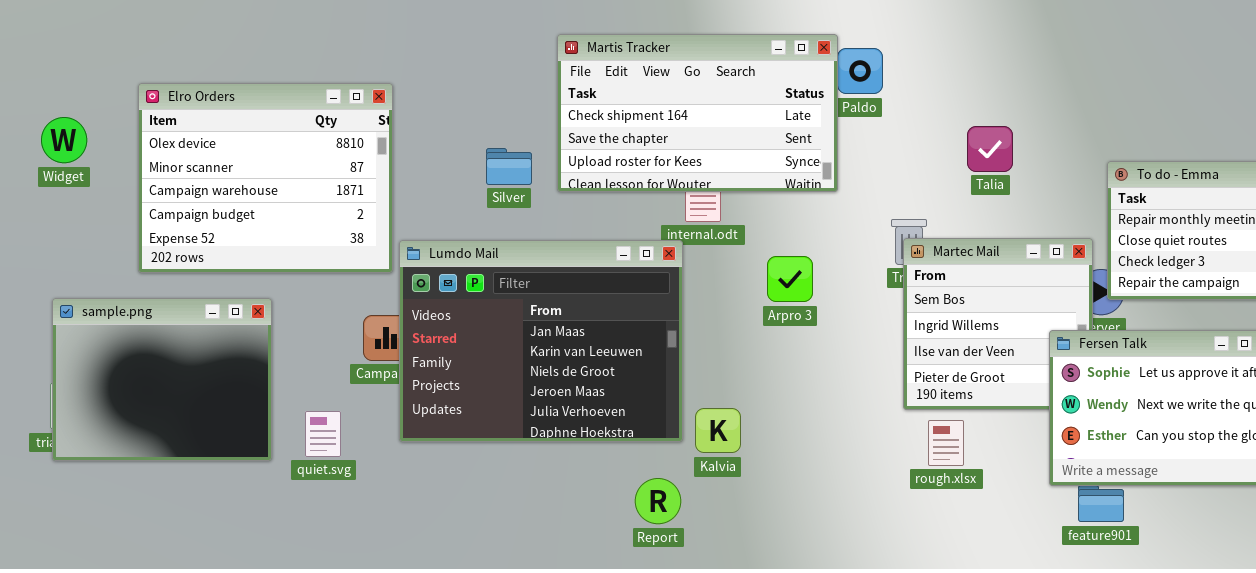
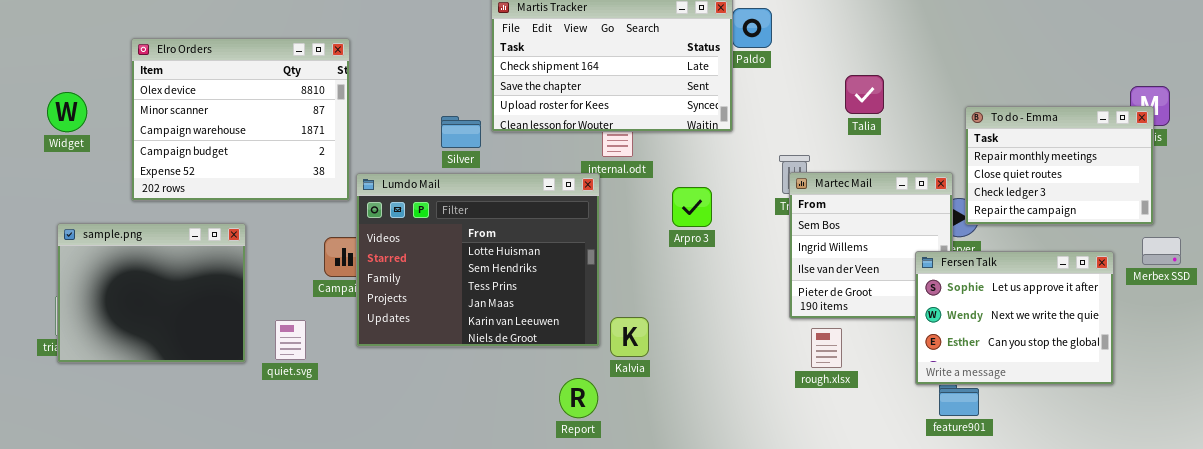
Widget: [41,117,87,163] -> [47,92,87,132], moved
Silver: [486,148,532,185] -> [441,116,481,148], moved
Lumdo Mail: [399,240,683,442] -> [356,173,600,347], scrolled up 3 rows

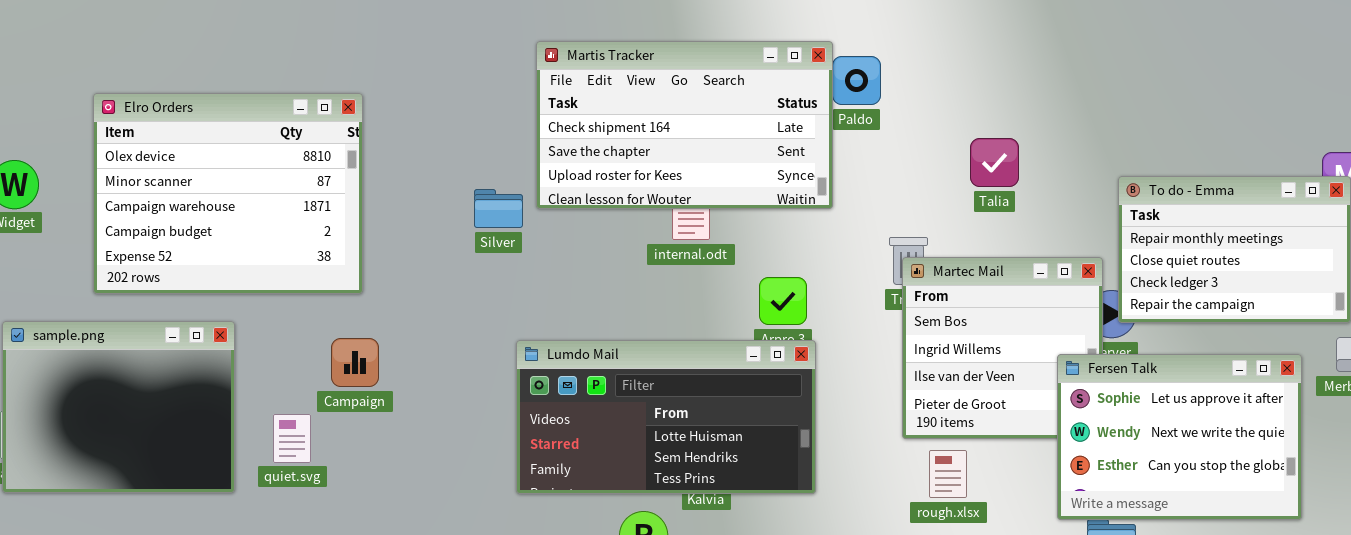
Lumdo Mail: [356,173,600,347] -> [516,340,816,494], moved, resized
quiet.svg: [275,320,306,360] -> [273,414,311,463], moved

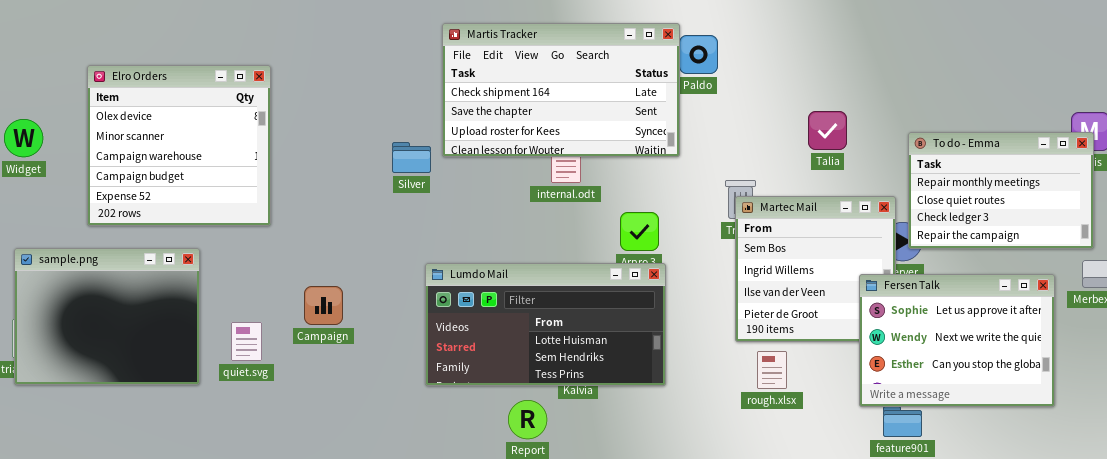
Elro Orders: [93,93,363,294] -> [87,65,271,226], resized
Talia: [970,138,1019,187] -> [808,111,847,150], moved
Campaign: [331,338,379,387] -> [304,286,343,325], moved

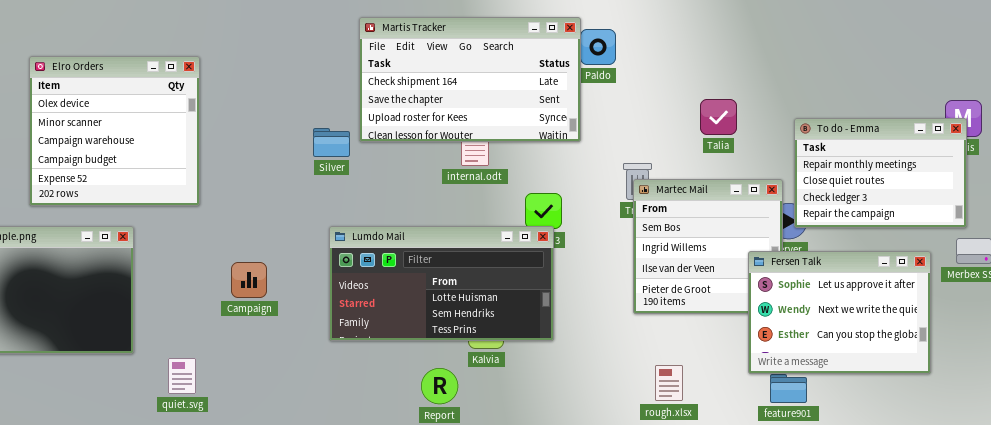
Lumdo Mail: [425,263,666,386] -> [329,226,554,341], moved
quiet.svg: [231,322,262,361] -> [168,358,196,394], moved
rough.xlsx: [757,351,787,389] -> [655,365,683,401], moved

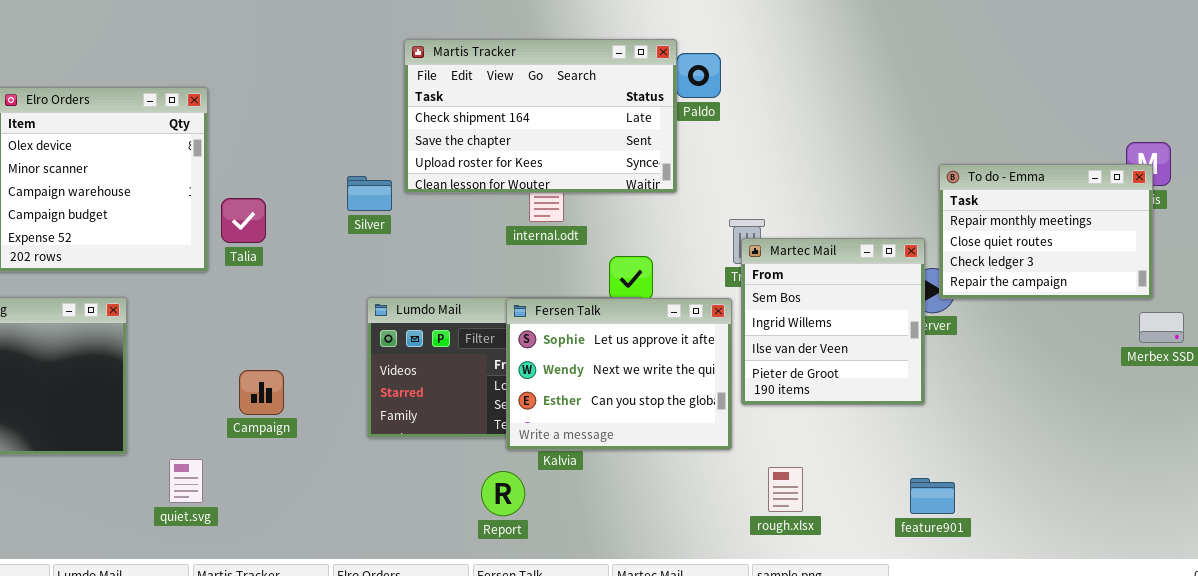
Talia: [700,99,737,135] -> [221,198,266,243], moved
Fersen Talk: [748,251,931,374] -> [506,298,732,450], moved
Campaign: [231,262,267,298] -> [239,370,284,415], moved

